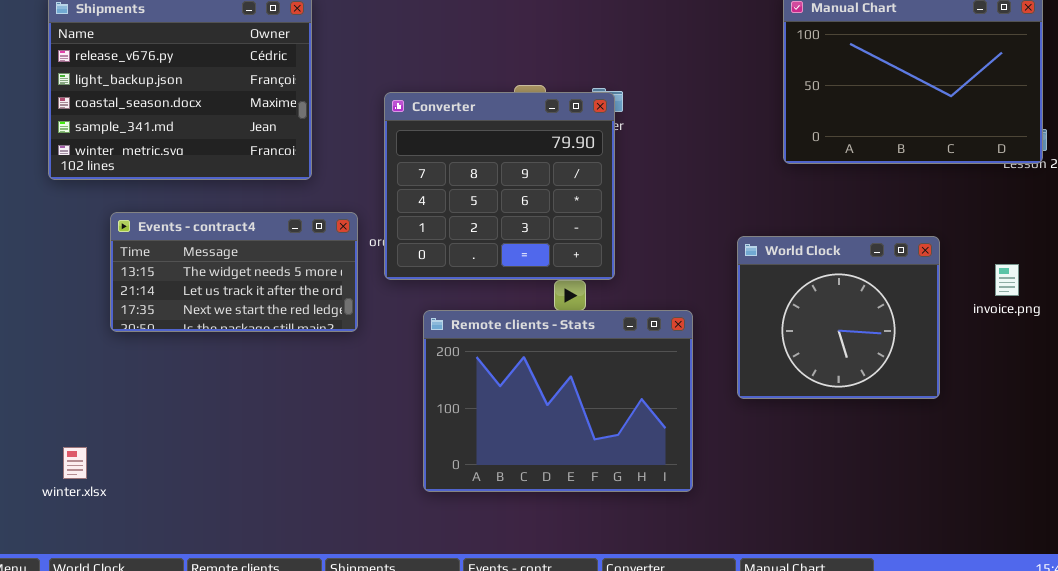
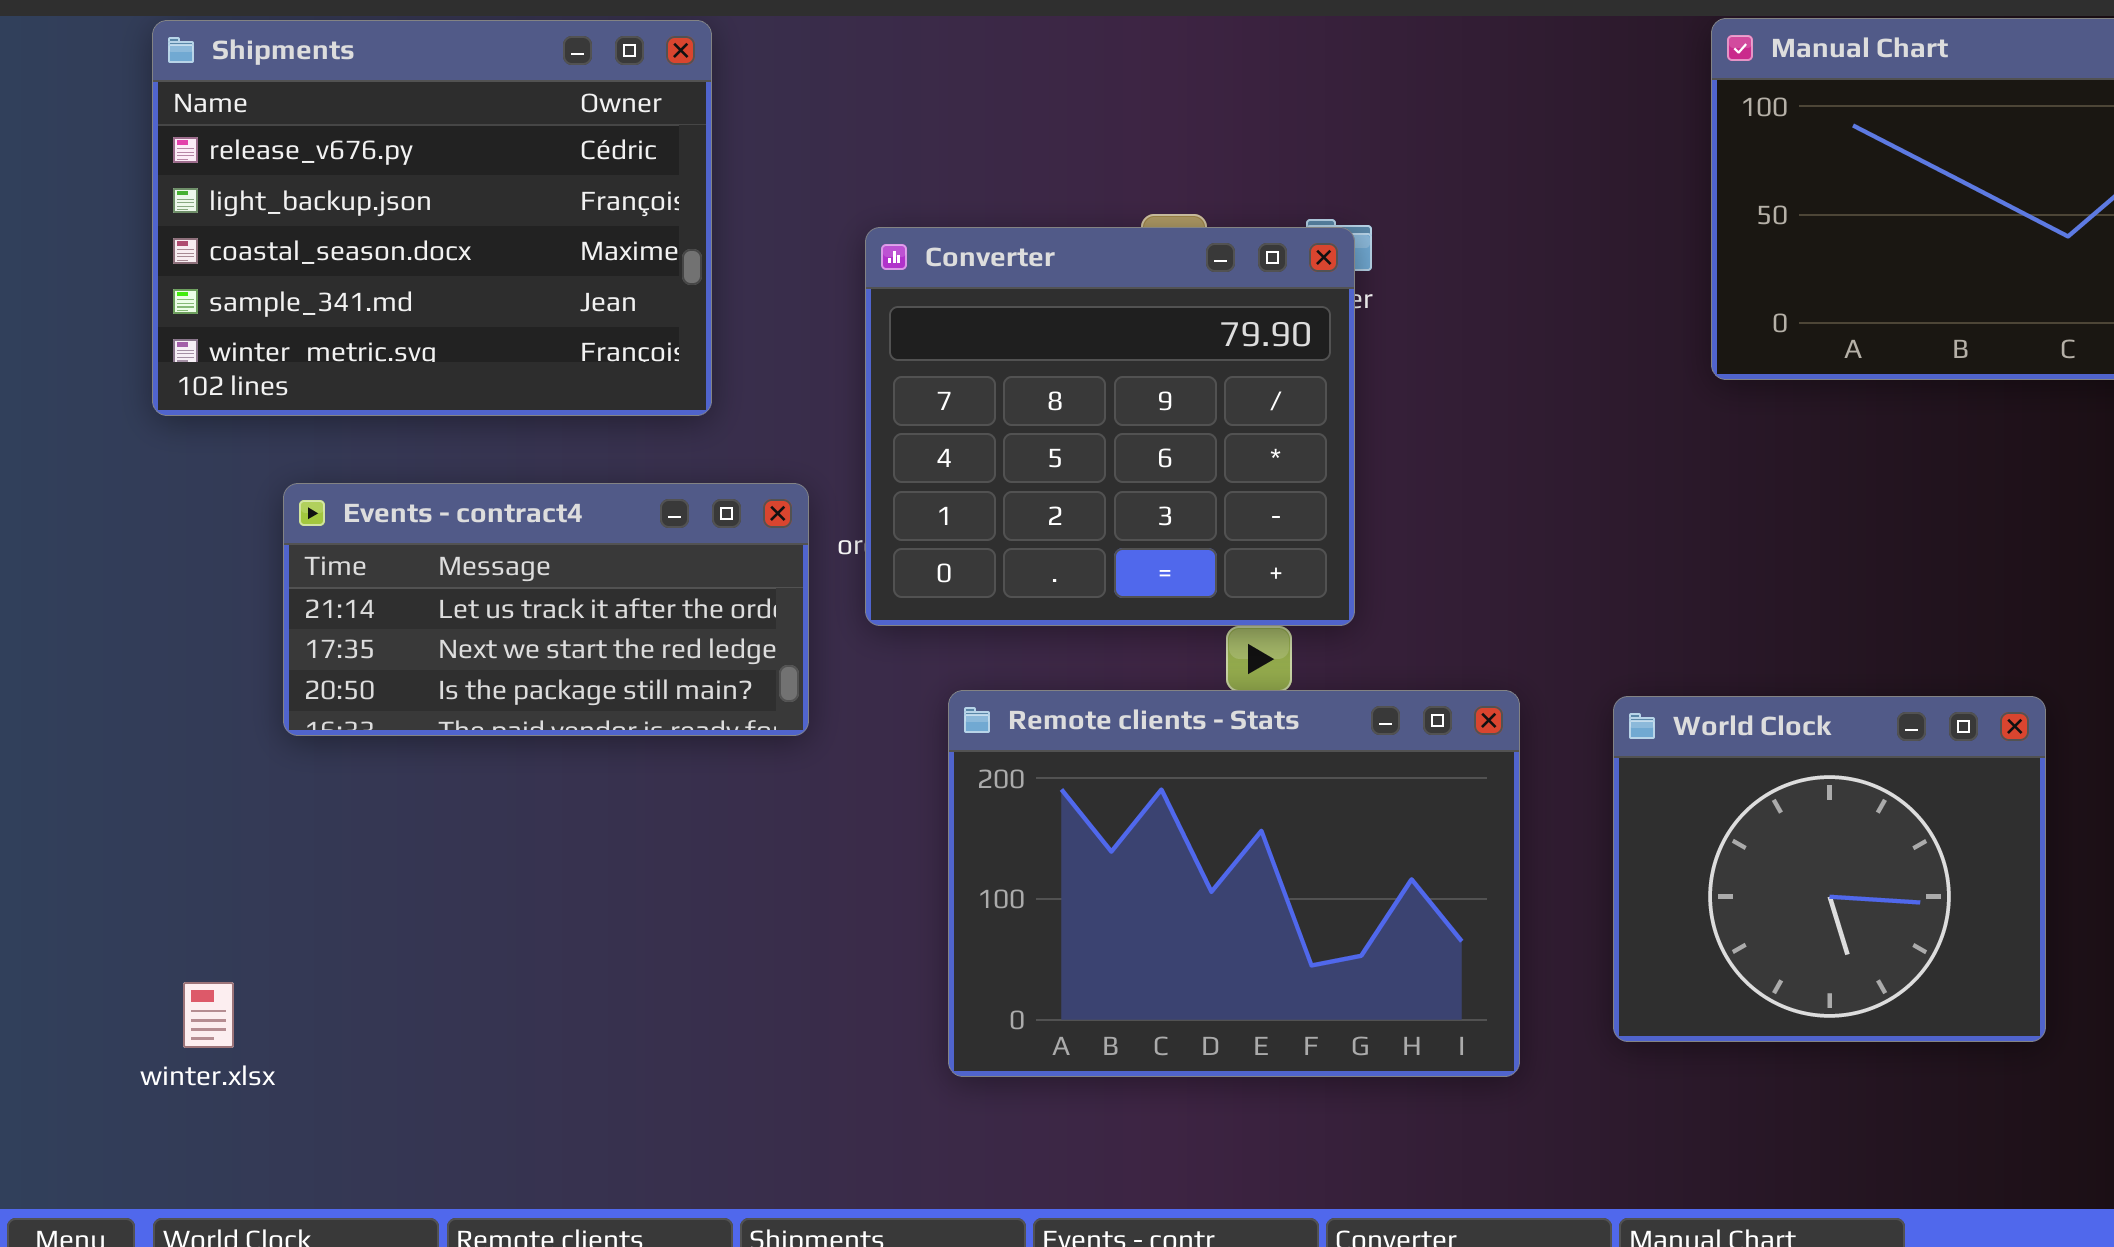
Events - contract4: [110,212,358,332] -> [283,483,809,736], scrolled down 1 row
World Clock: [737,236,940,399] -> [1613,696,2046,1042], moved

